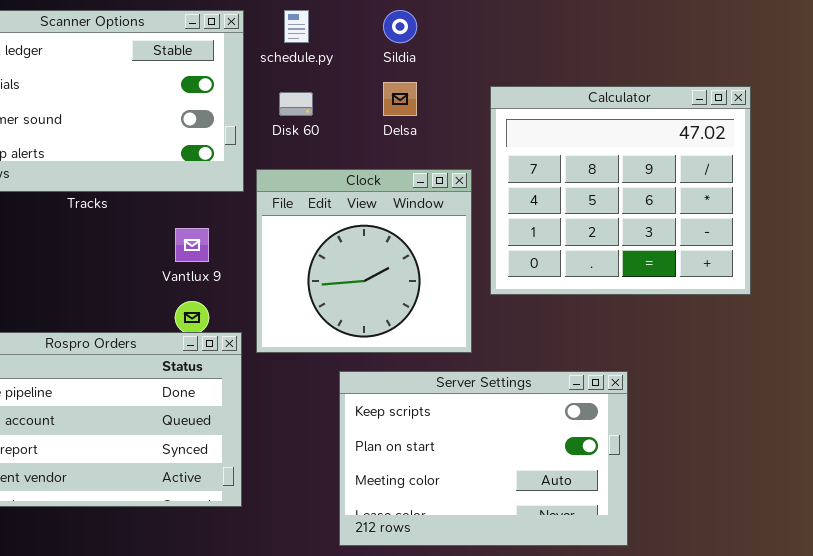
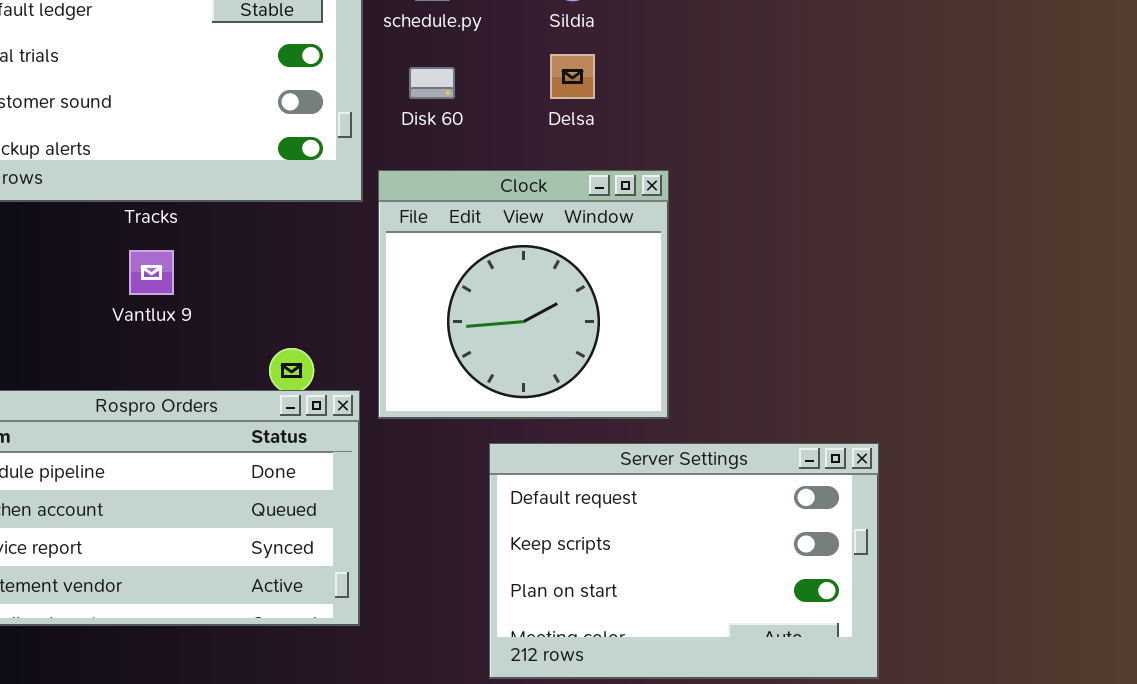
Calculator: [490,86,751,295] -> none, closed
Vantlux 9: [175,228,209,262] -> [129,250,174,295], moved
Server Settings: [339,371,628,546] -> [489,443,879,679], scrolled up 1 row

